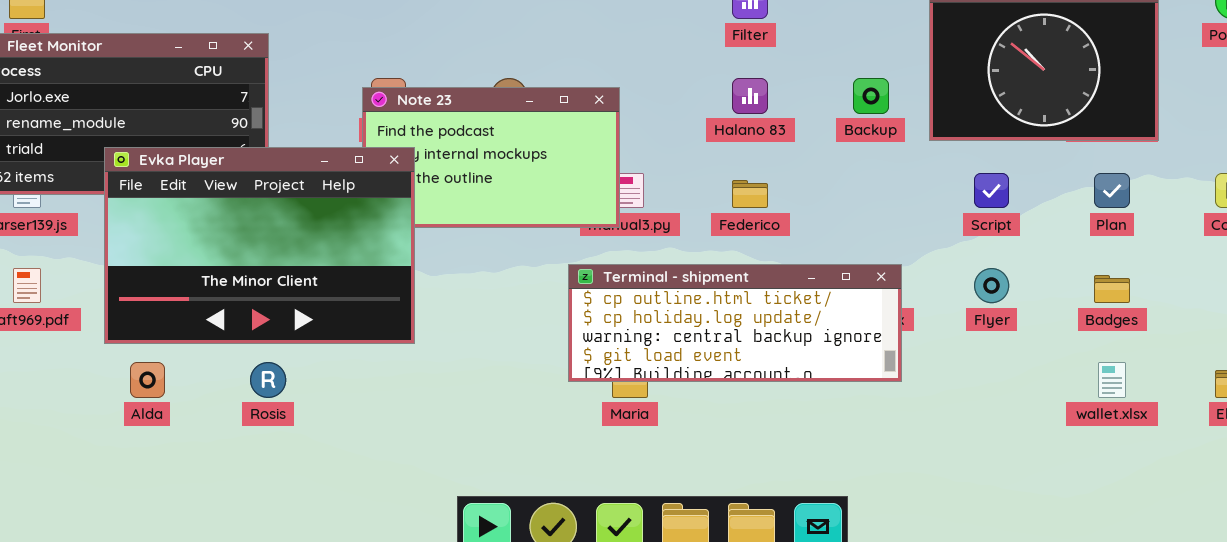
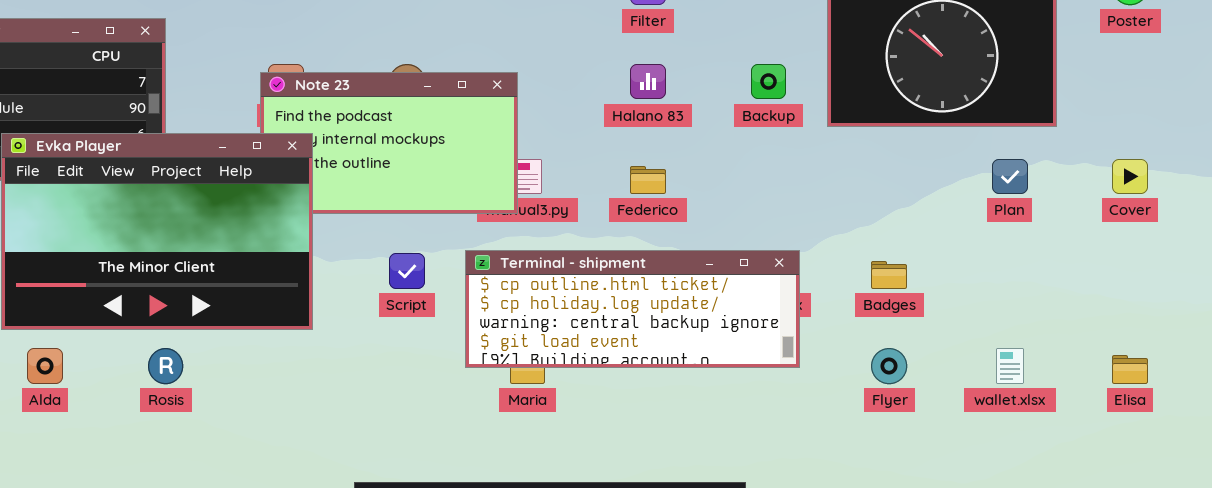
Script: [974,173,1009,208] -> [389,253,425,289], moved
Flyer: [974,268,1009,303] -> [871,348,907,384], moved
Badges: [1094,275,1130,303] -> [871,261,907,289], moved

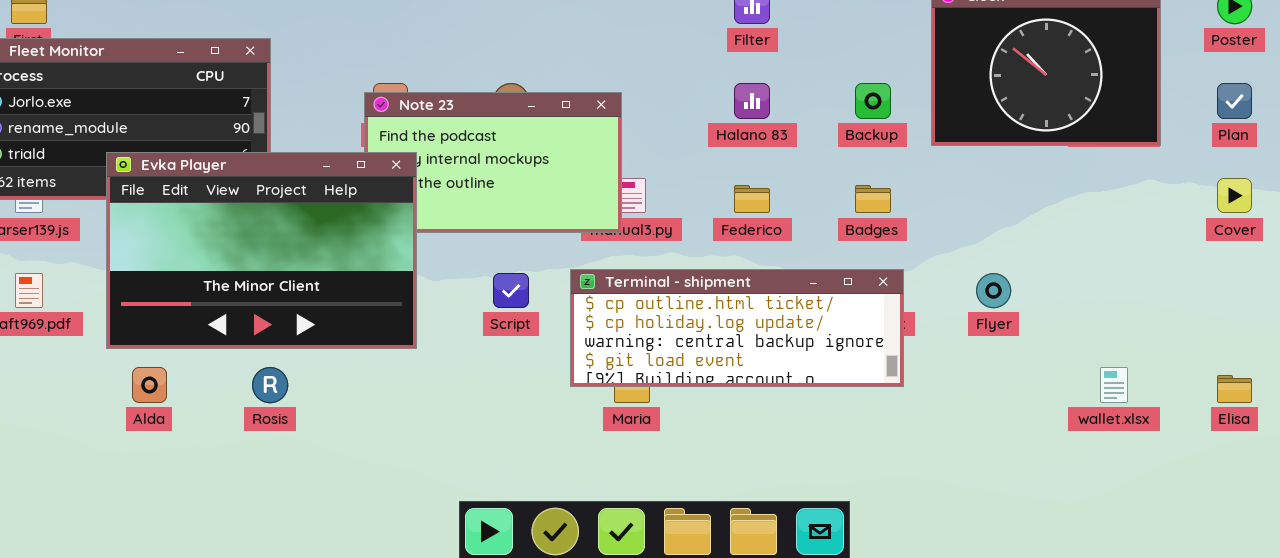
Plan: [992,159,1028,194] -> [1217,83,1252,119], moved
Badges: [871,261,907,289] -> [855,185,891,213], moved
Flyer: [871,348,907,384] -> [976,273,1011,308], moved

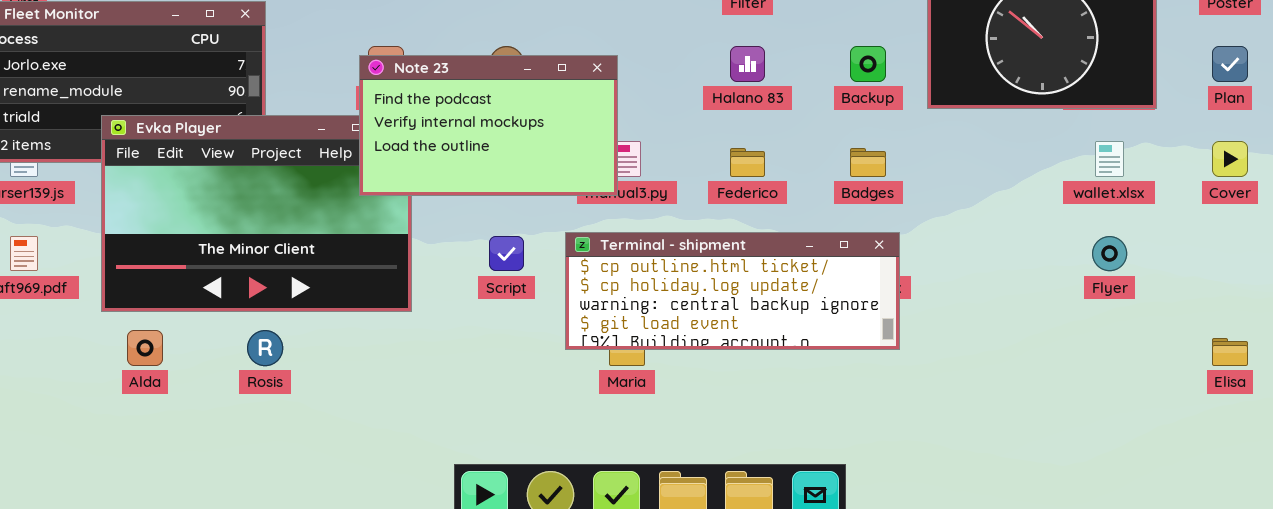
Note 23: [364,92,622,233] -> [359,55,618,196], raised
Flyer: [976,273,1011,308] -> [1092,236,1127,271], moved
wallet.xlsx: [1100,367,1128,403] -> [1095,141,1124,177], moved

